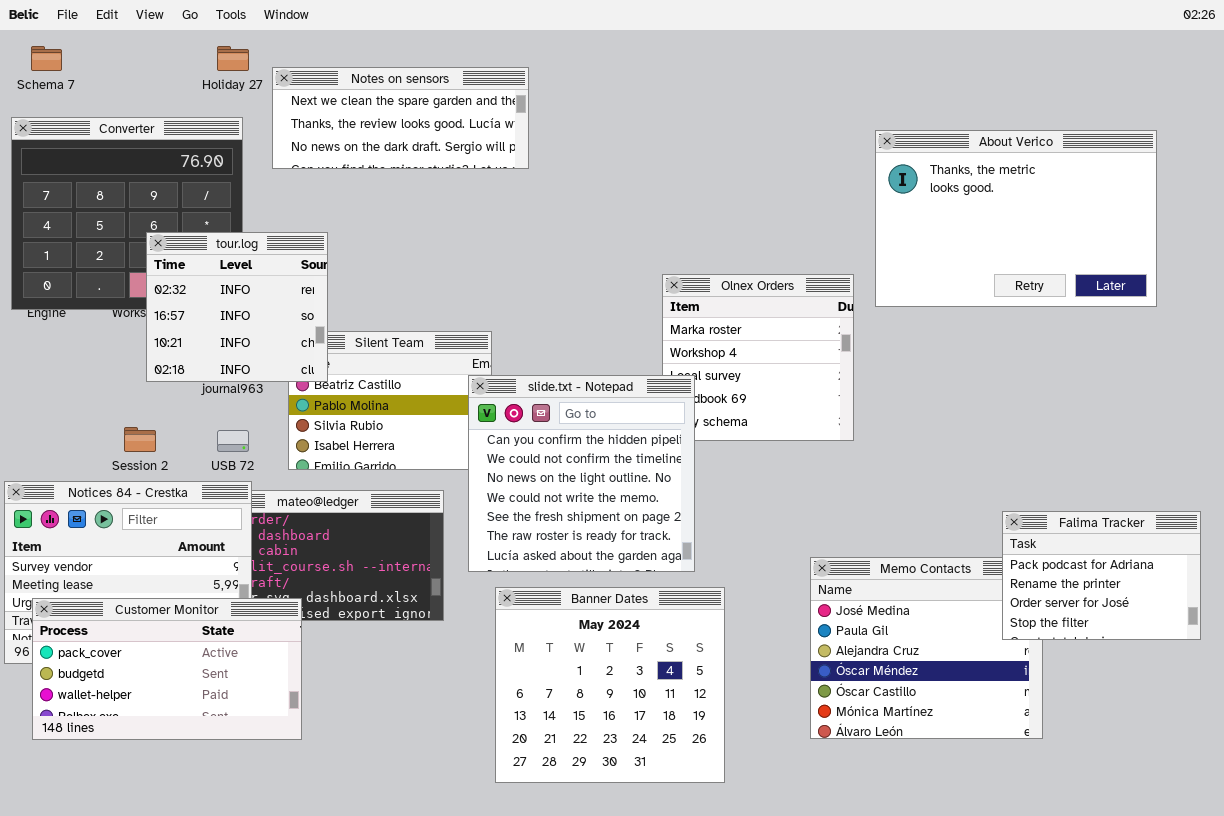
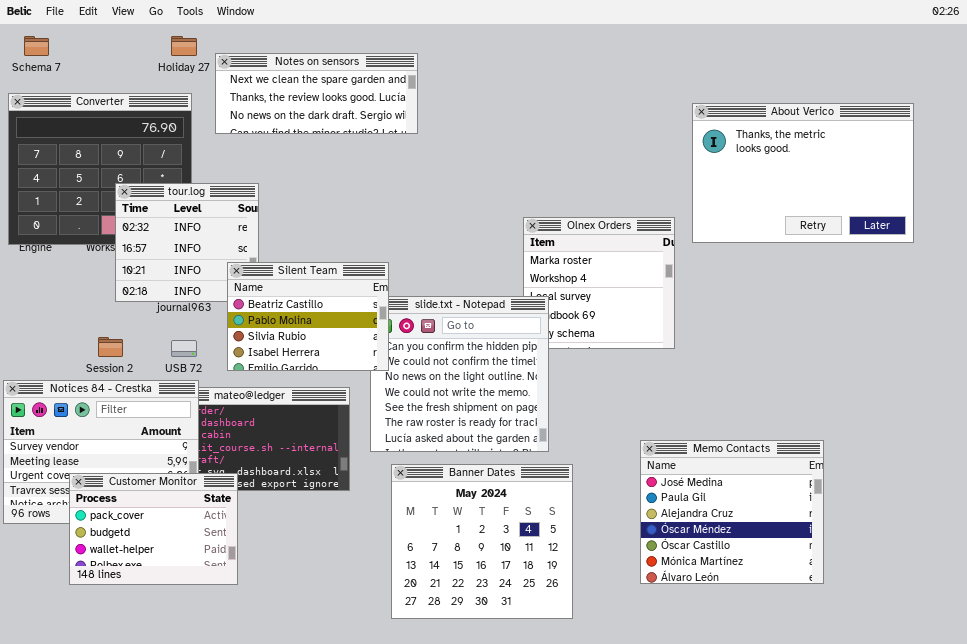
Silent Team: [288,331,492,470] -> [227,262,389,371], raised
Falima Tracker: [1002,511,1201,640] -> none, closed
Customer Monitor: [32,598,302,740] -> [69,473,238,585], resized

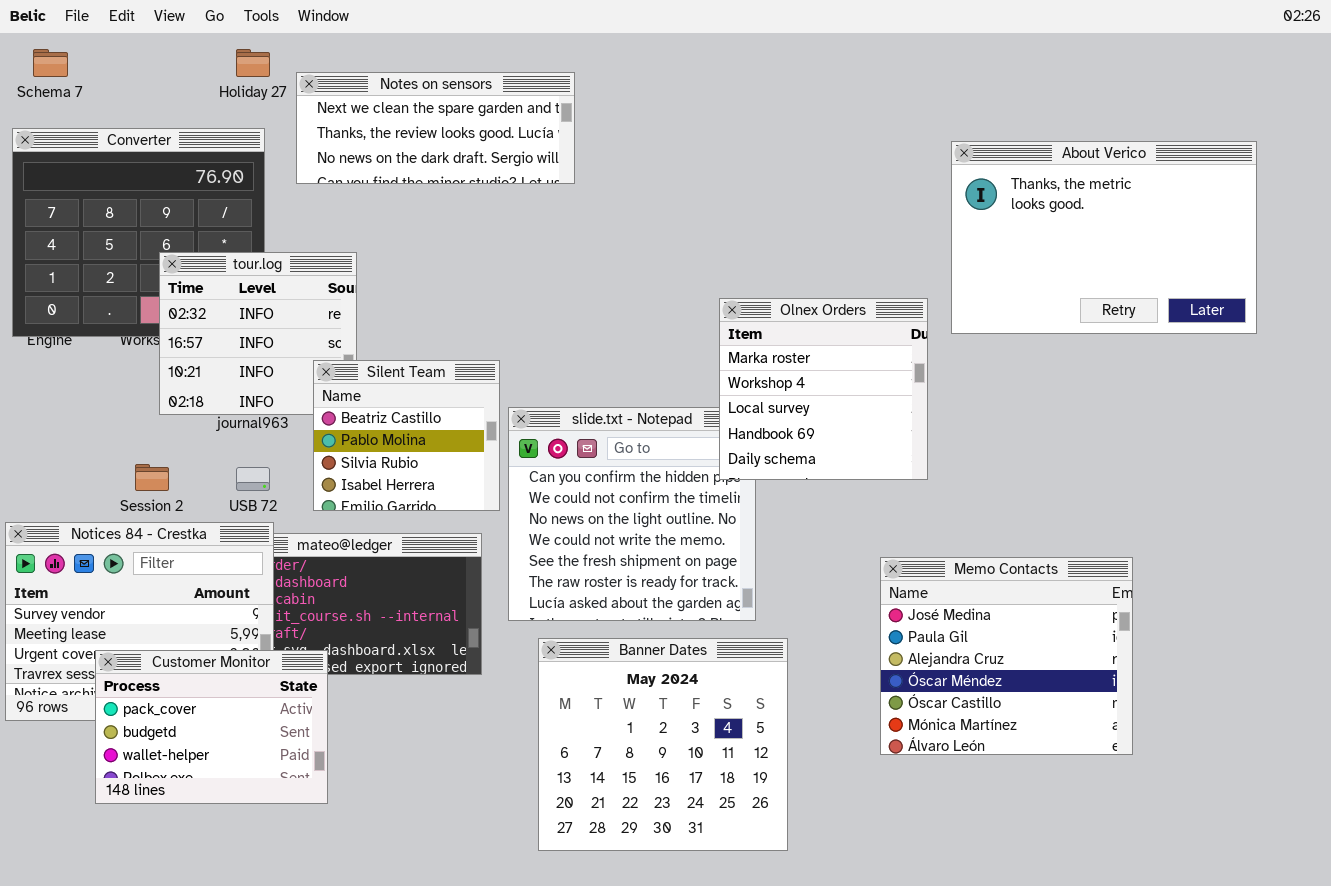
Olnex Orders: [523,217,675,349] -> [719,298,928,480], raised
Silent Team: [227,262,389,371] -> [313,360,500,511], resized
Memo Contacts: [640,440,824,584] -> [880,557,1133,755], moved

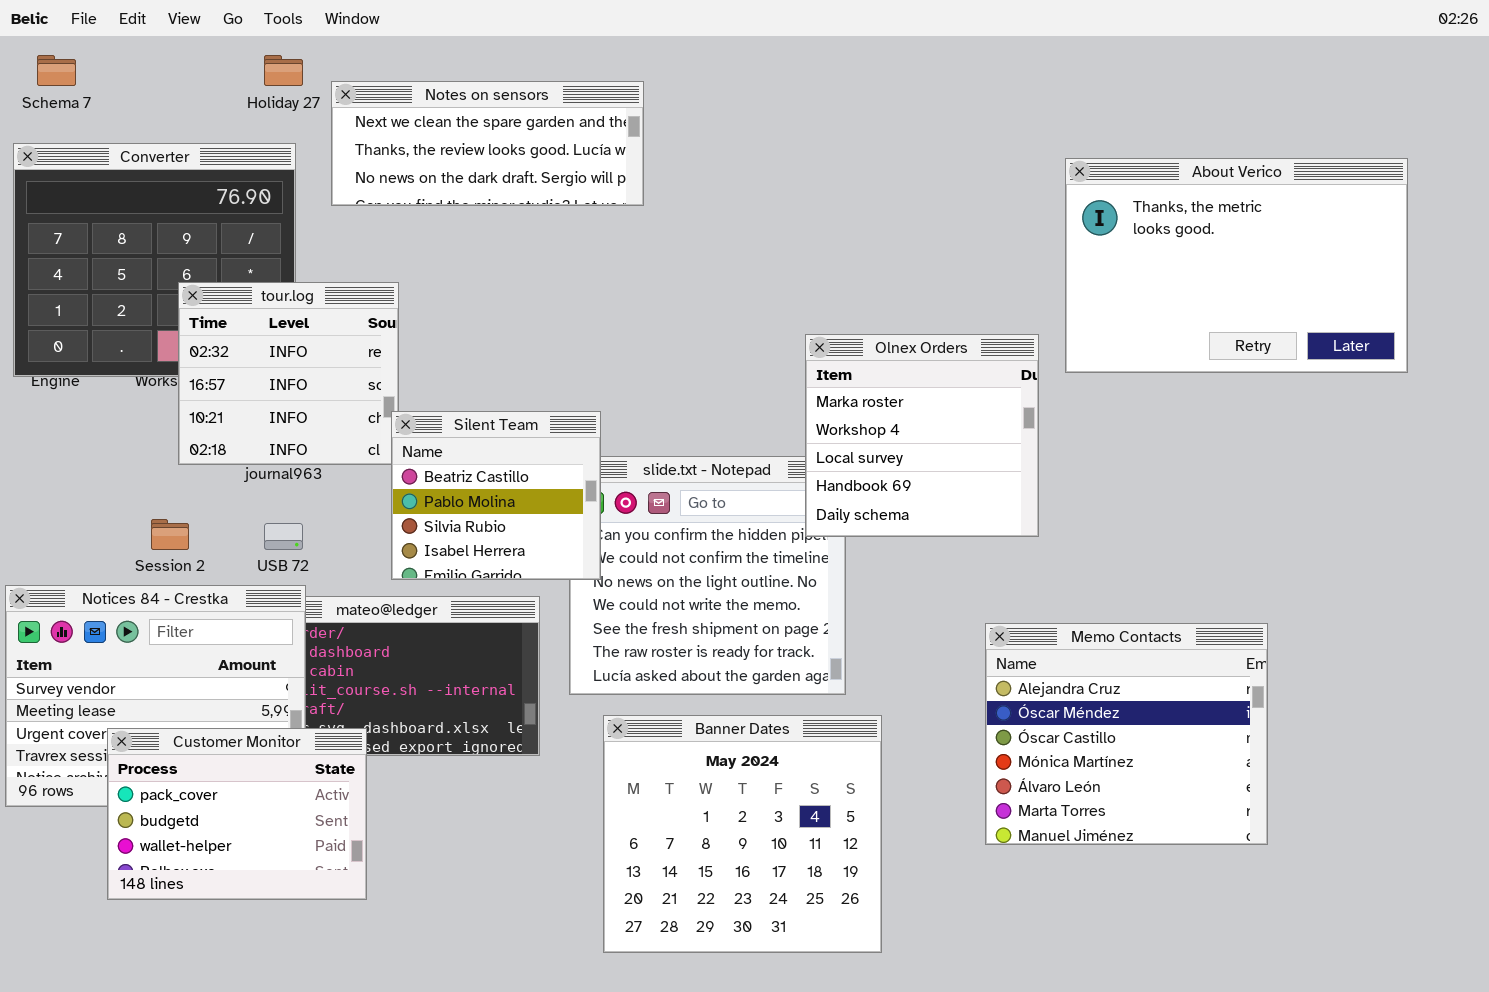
Silent Team: [313,360,500,511] -> [391,411,601,580], moved
Memo Contacts: [880,557,1133,755] -> [985,623,1268,845], scrolled down 2 rows

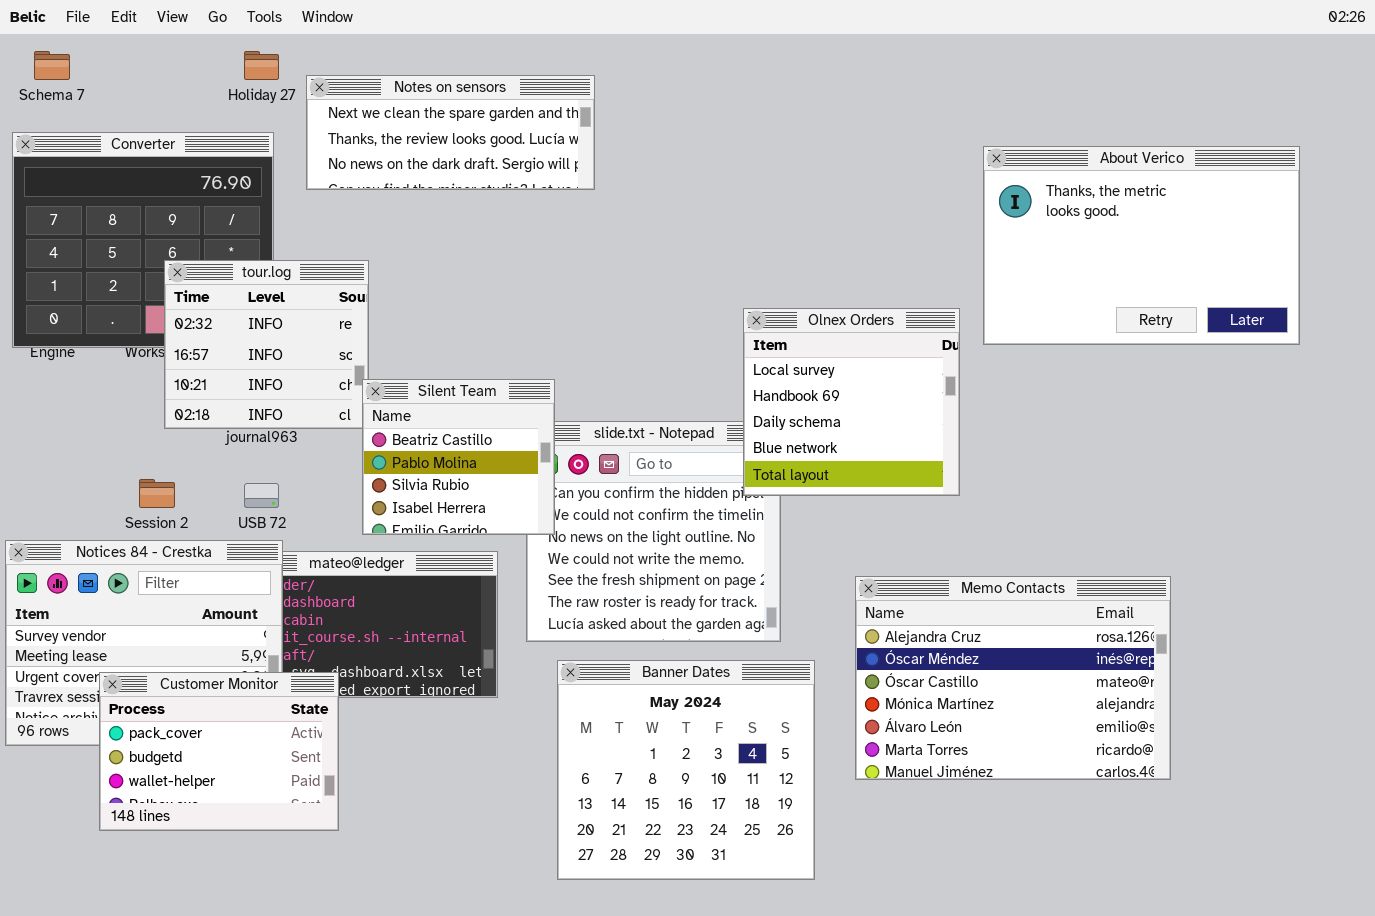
Olnex Orders: [805,334,1039,537] -> [743,308,960,496], scrolled down 2 rows
Memo Contacts: [985,623,1268,845] -> [855,576,1171,780], resized

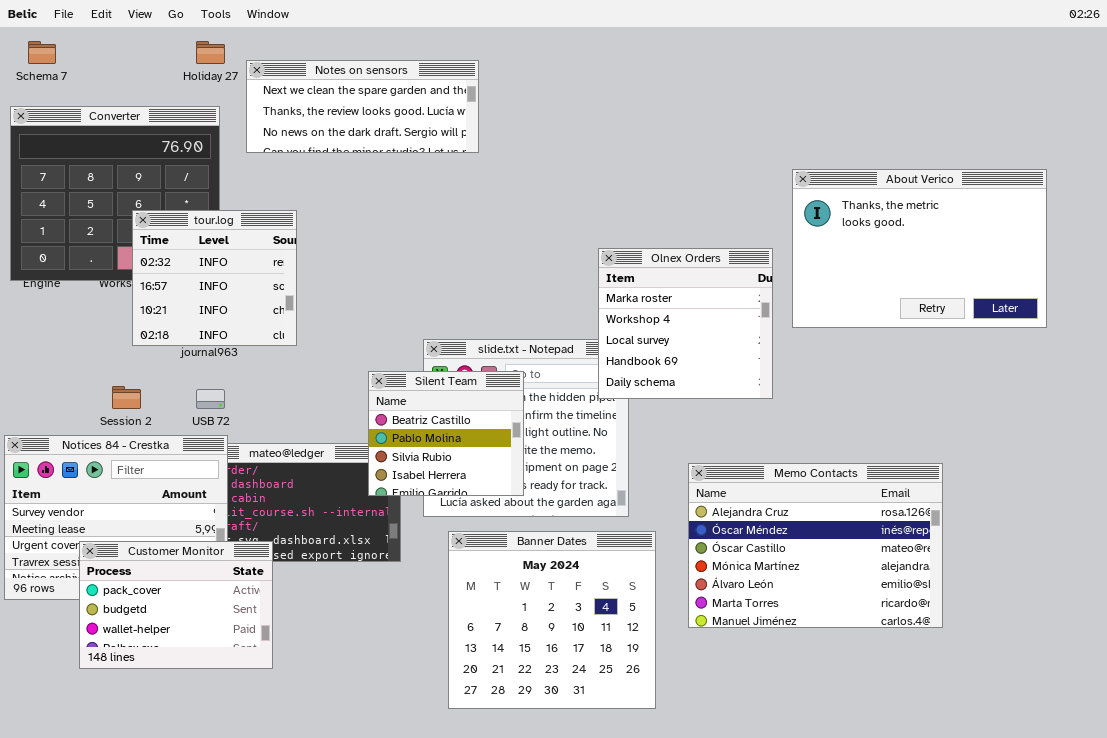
About Verico: [983,146,1300,345] -> [792,169,1047,328], moved
Olnex Orders: [743,308,960,496] -> [598,248,773,399], scrolled up 2 rows
Silent Team: [362,379,555,535] -> [368,371,524,496], moved

